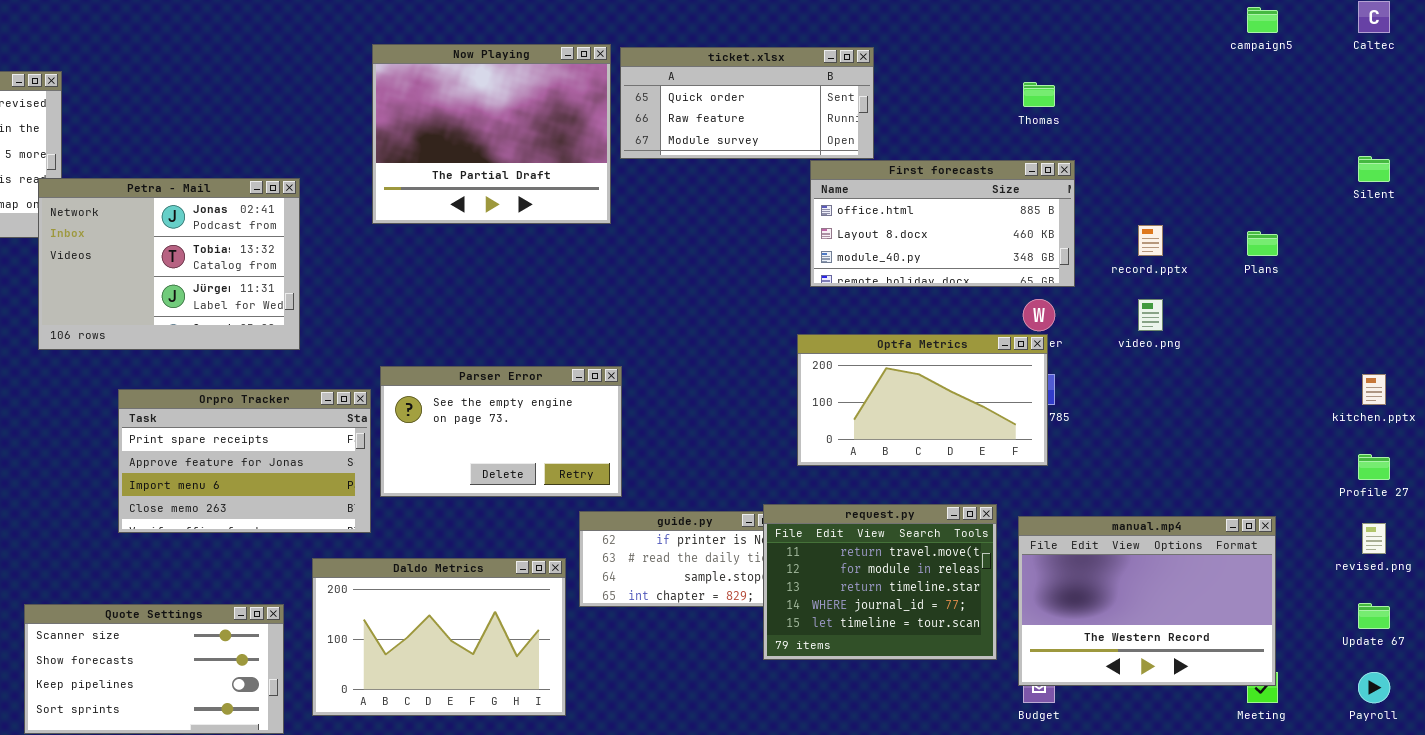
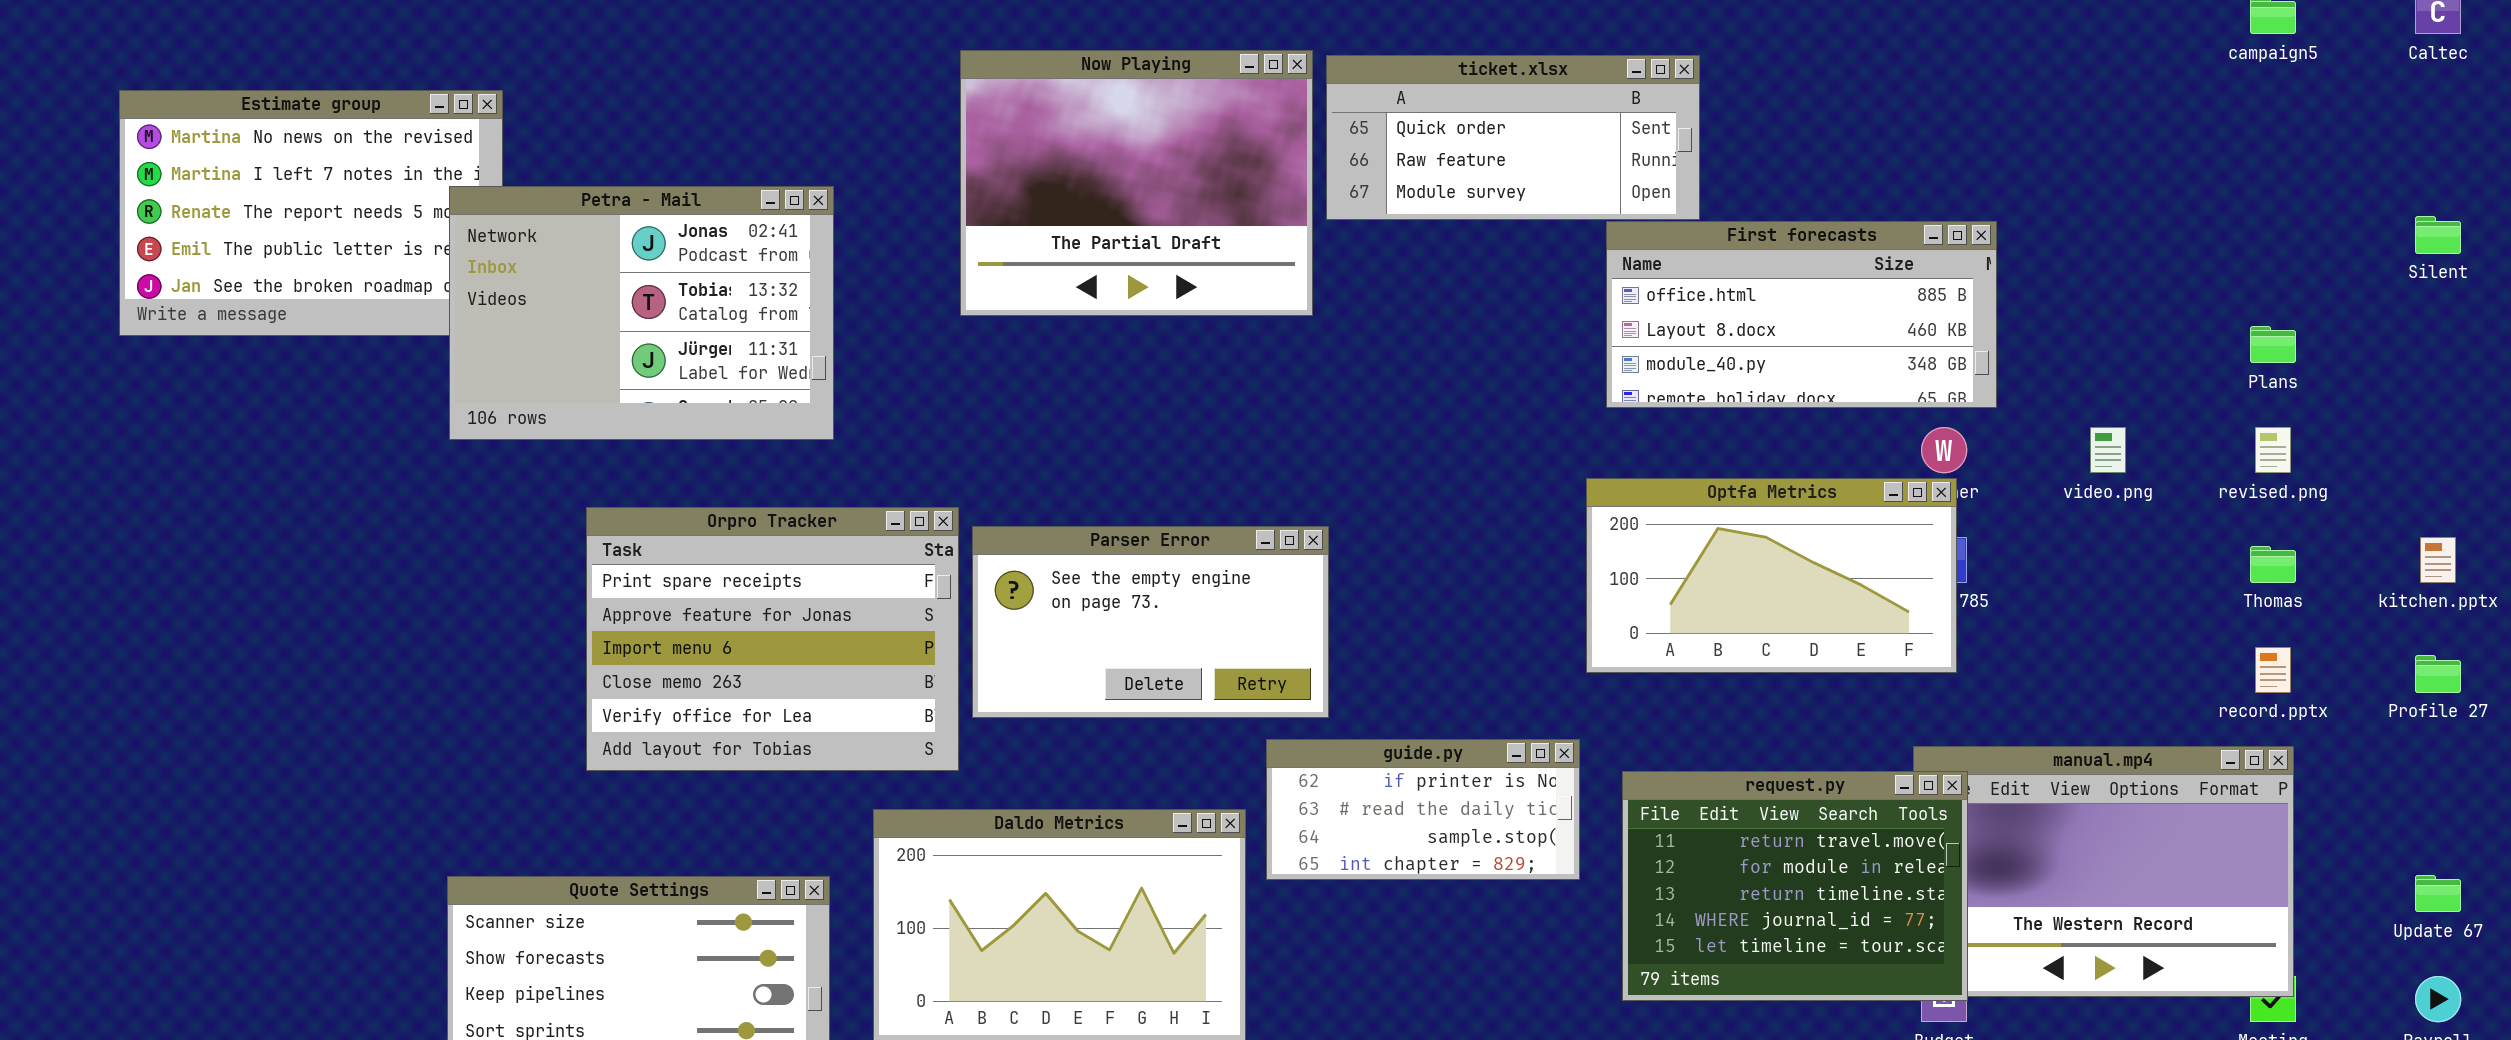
Thomas: [1023,82,1055,107] -> [2250,546,2296,583], moved
Petra - Mail: [38,178,300,350] -> [449,186,834,440], moved
record.pptx: [1138,225,1163,256] -> [2255,647,2291,693], moved
Orpro Tracker: [118,389,371,533] -> [586,507,959,771], resized
request.py: [763,504,997,660] -> [1622,771,1968,1001], moved
revised.png: [1362,523,1386,554] -> [2255,427,2291,473], moved

